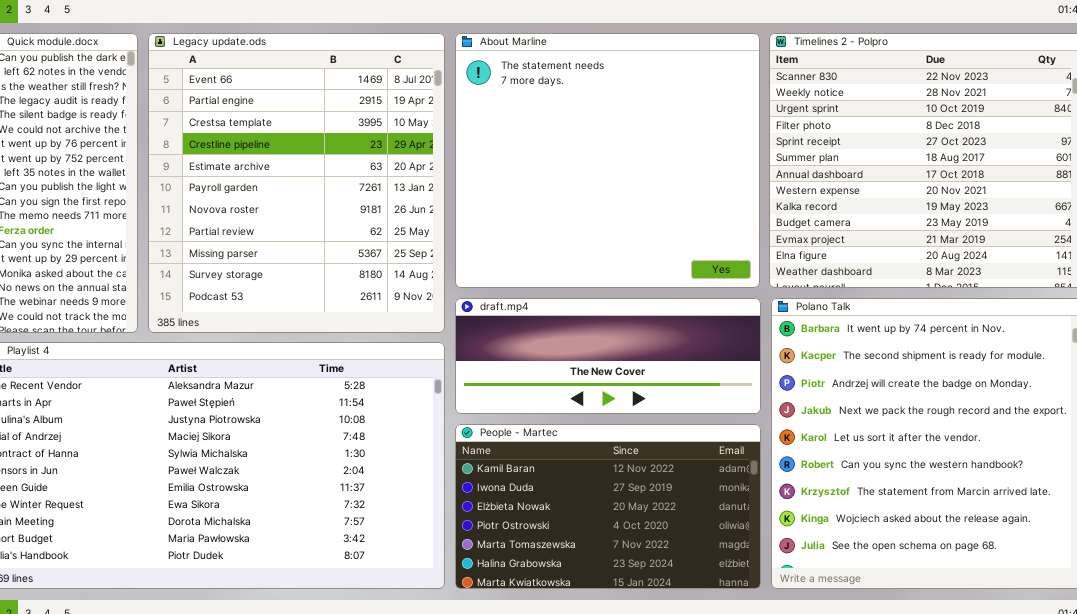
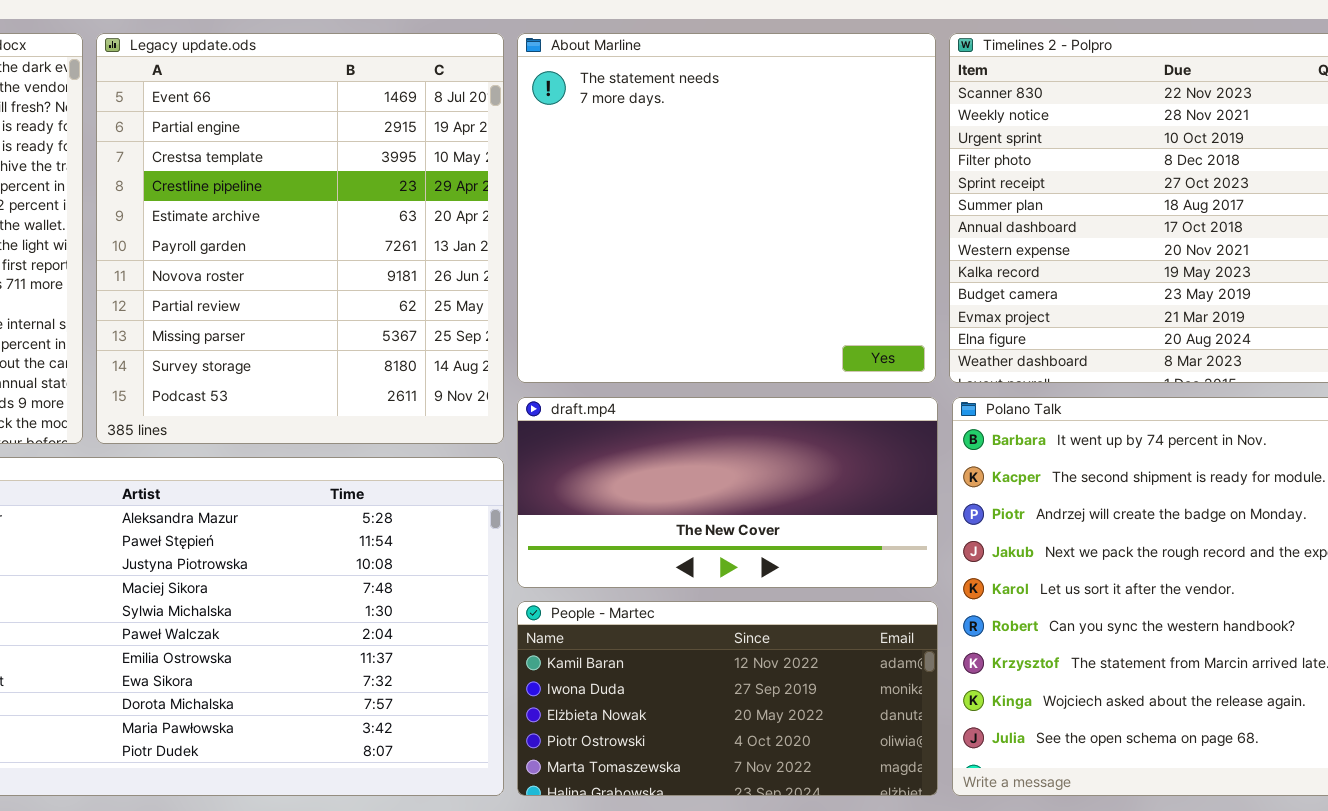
draft.mp4: [455,298,761,414] -> [517,397,938,588], resized
People - Martec: [455,424,761,589] -> [517,601,938,796], resized

